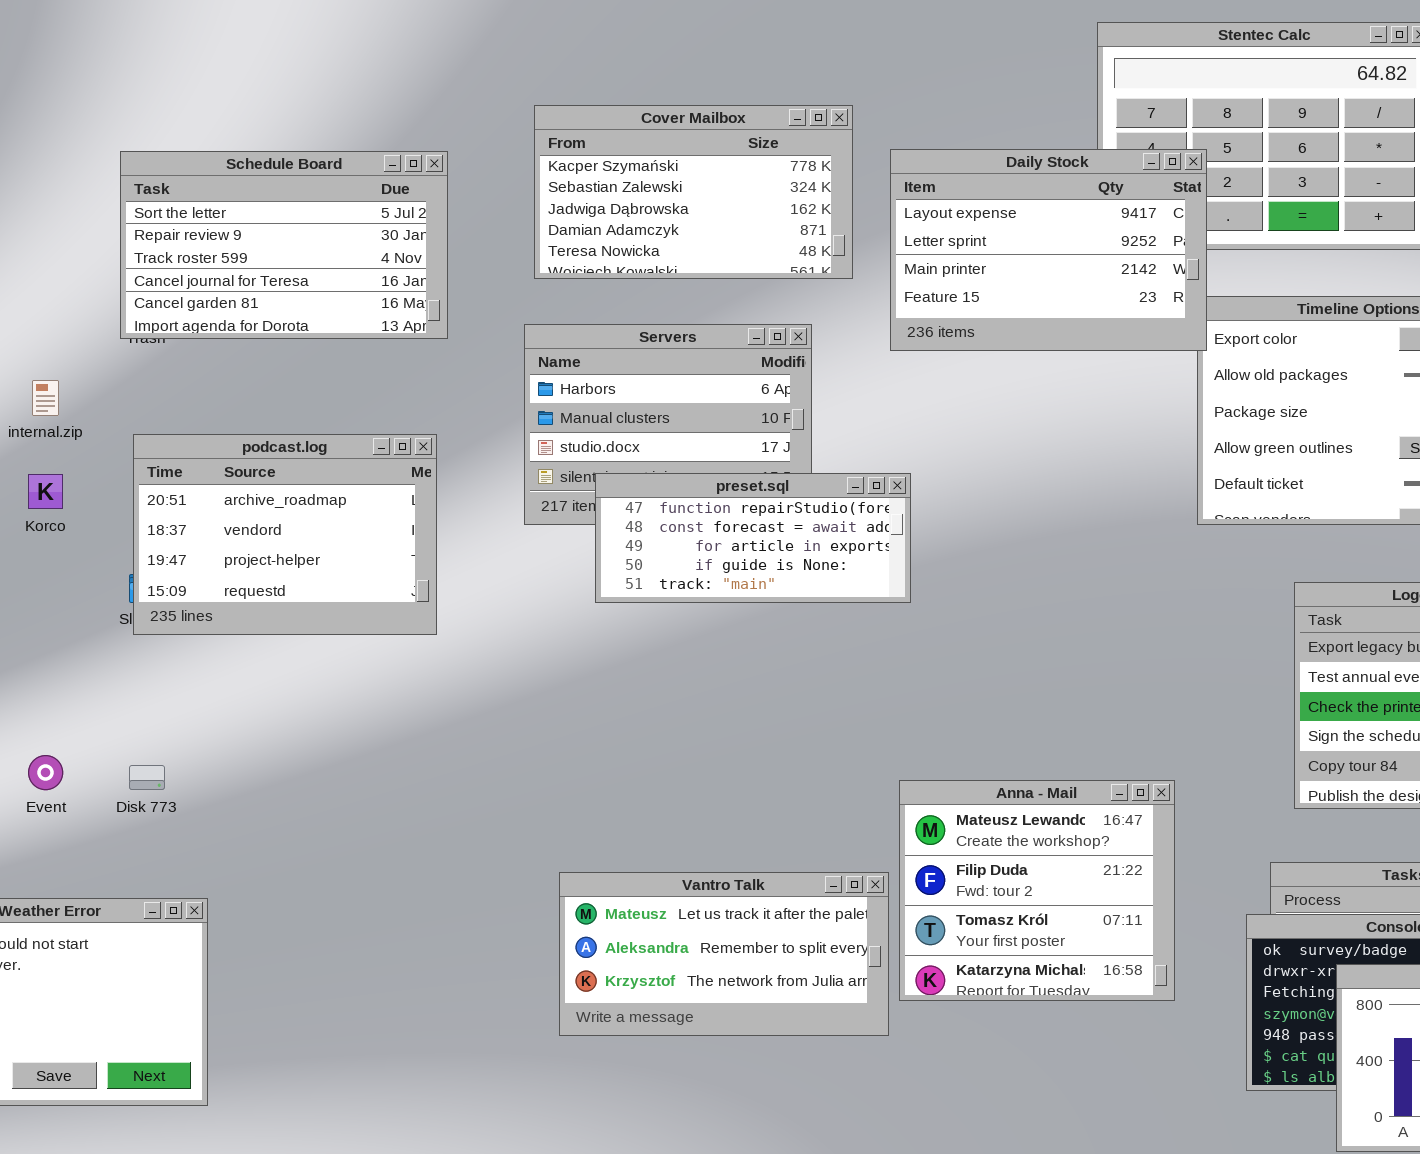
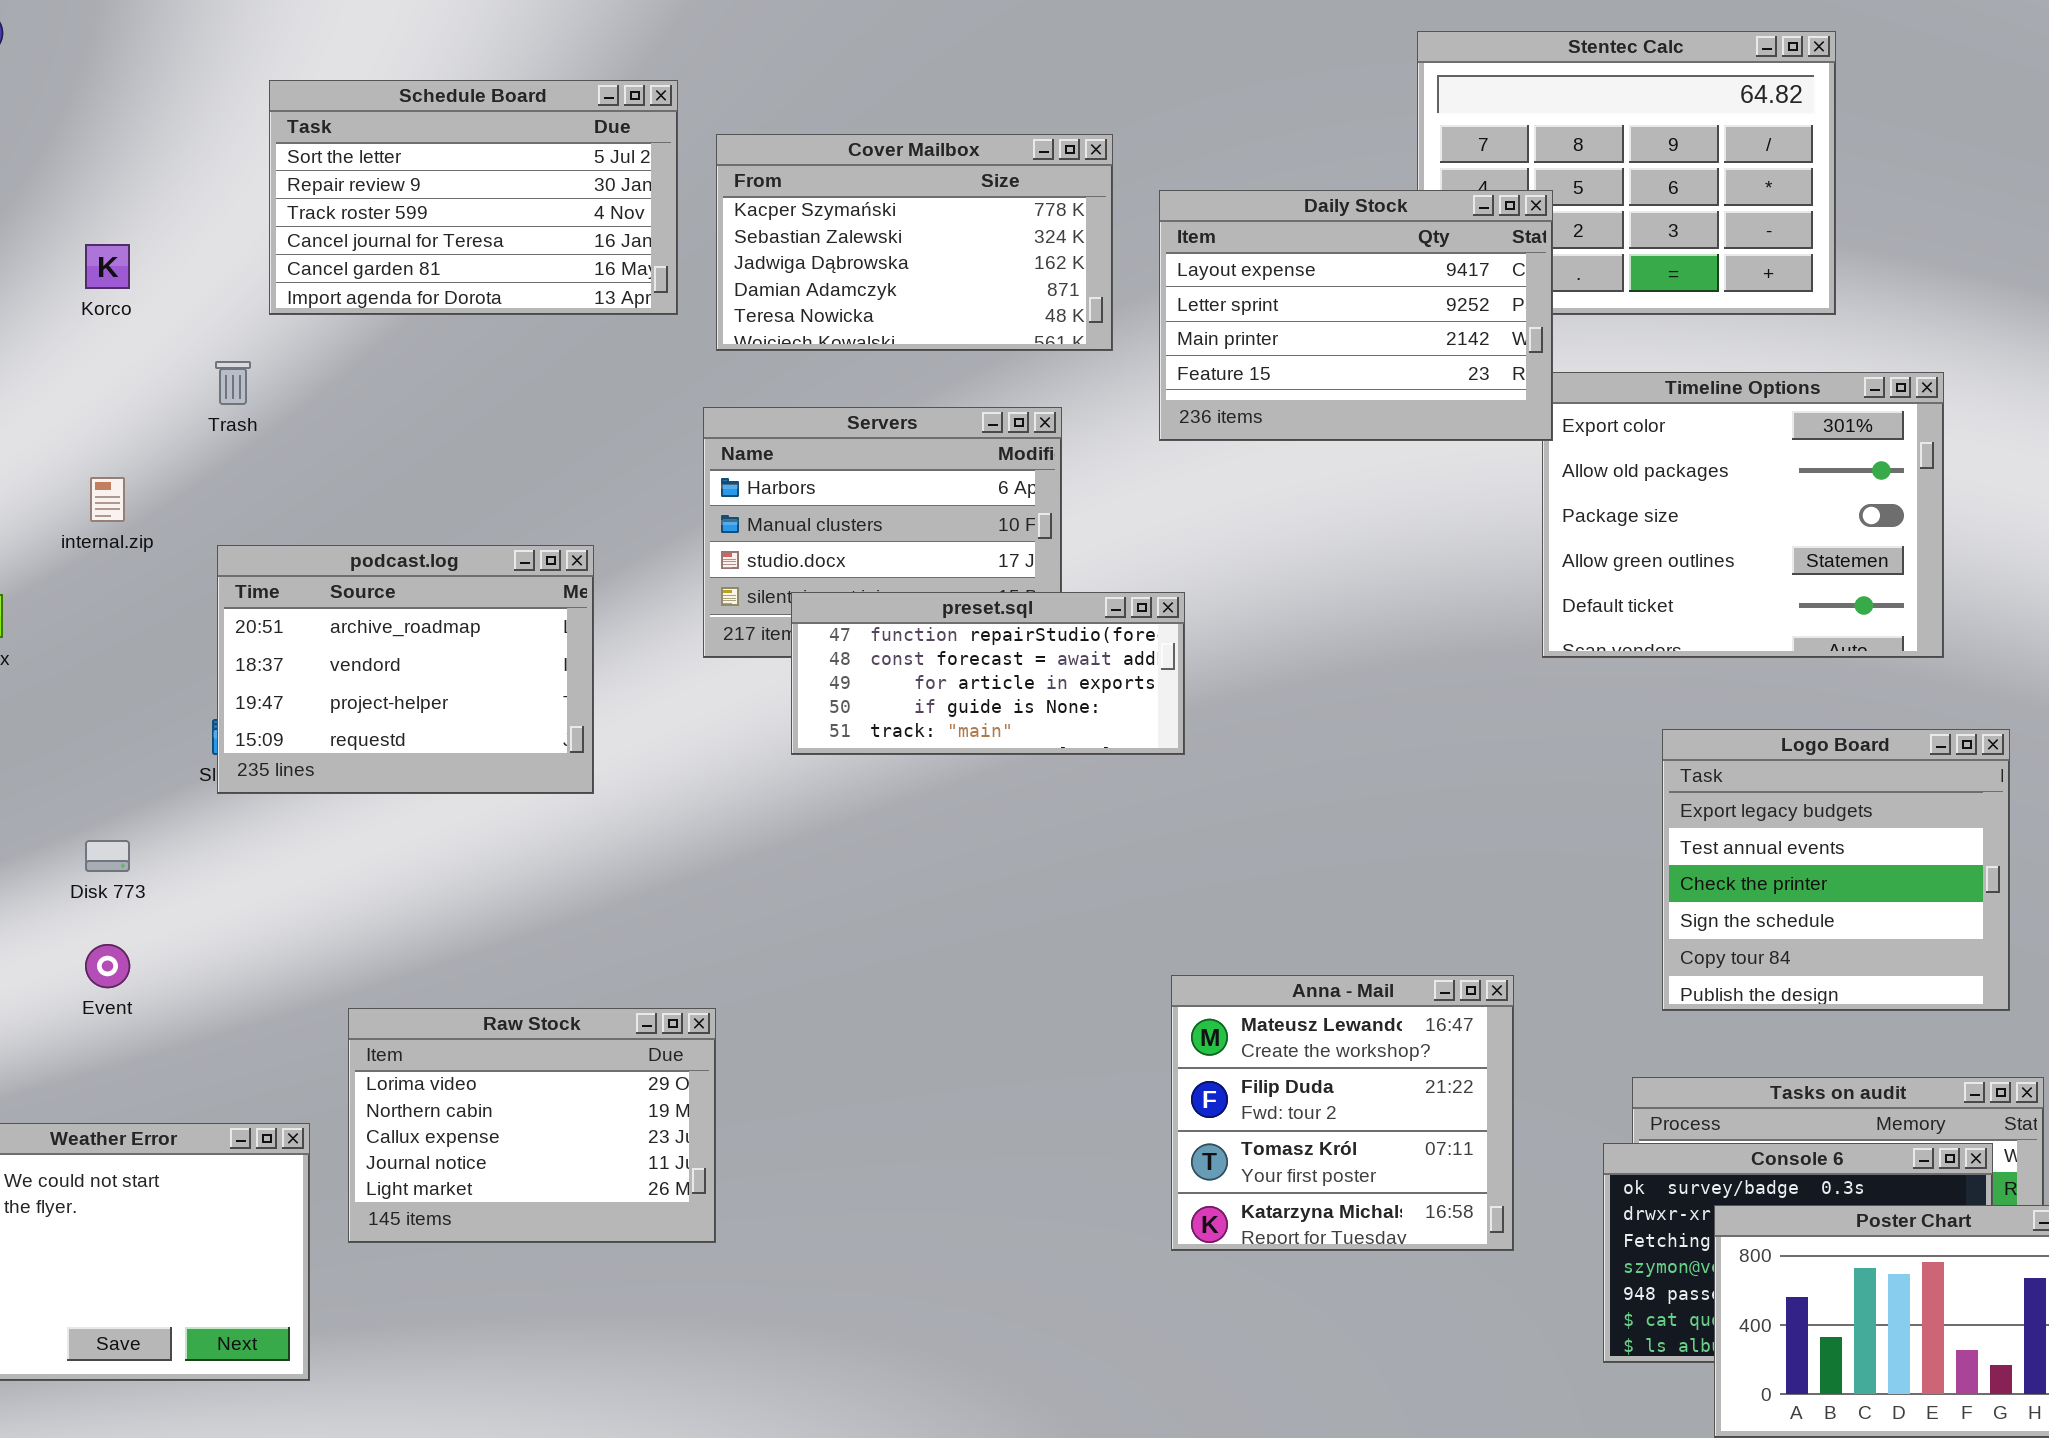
Schedule Board: [120,151,448,339] -> [269,80,678,315], moved
Korco: [28,474,63,509] -> [85,244,130,289], moved
Disk 773: [129,765,165,790] -> [85,840,130,872], moved
Raw Stock: none -> [348,1008,716,1243], opened
Vantro Talk: [559,872,889,1036] -> none, closed

